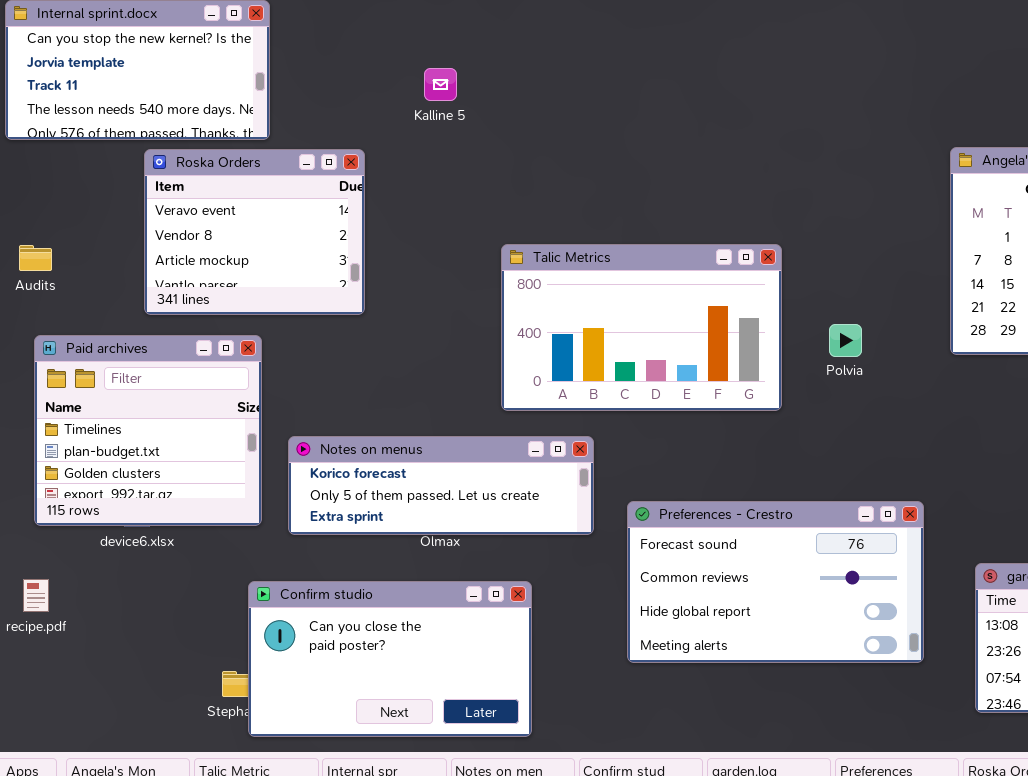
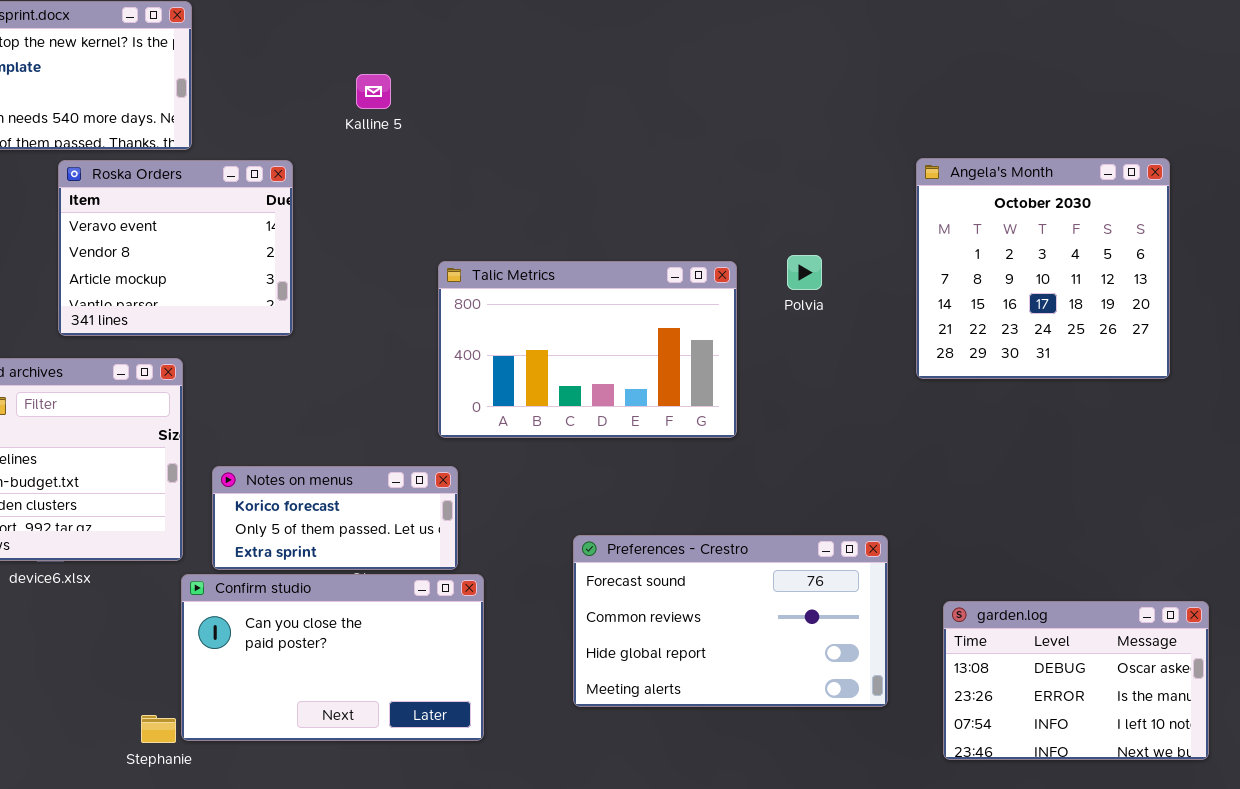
Polvia: [829,324,862,357] -> [787,255,822,290], moved
Notes on menus: [288,436,594,535] -> [212,466,458,570], resized
Confirm studio: [248,581,532,737] -> [181,574,484,741], moved

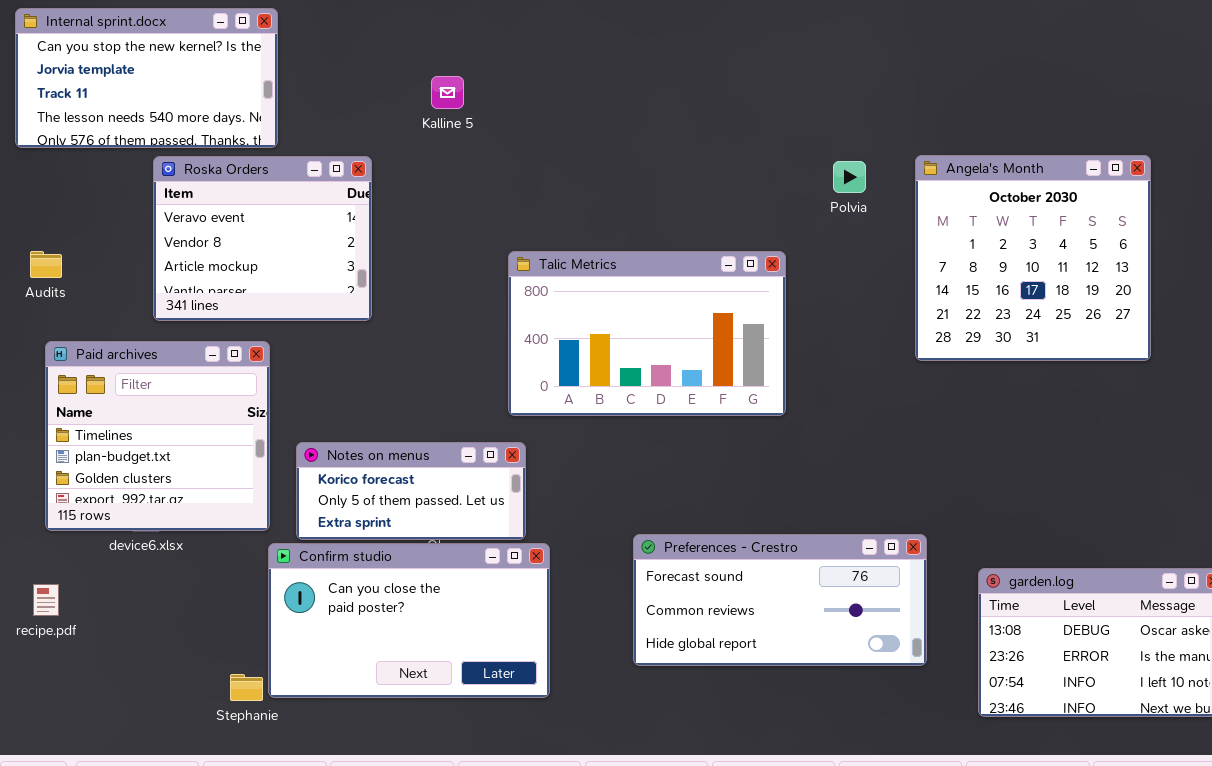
Angela's Month: [916,158,1170,379] -> [915,155,1151,361], moved
Polvia: [787,255,822,290] -> [833,161,866,193], moved
Preferences - Crestro: [573,535,888,707] -> [633,534,927,666], resized

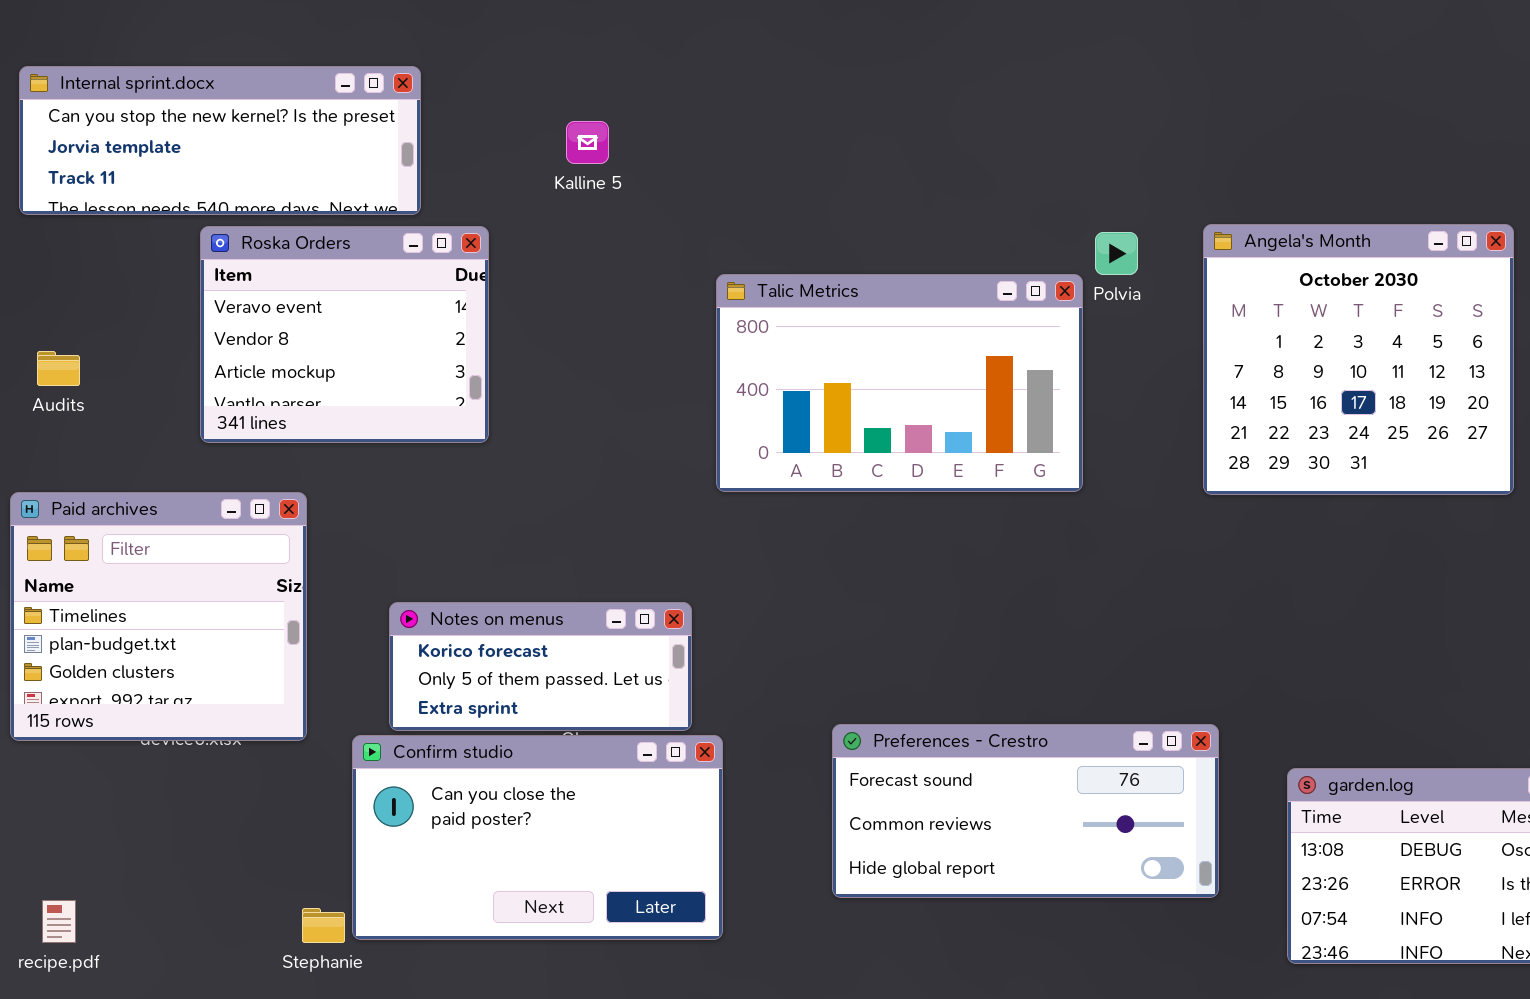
Internal sprint.docx: [15,8,278,148] -> [19,66,421,215], resized
Talic Metrics: [508,251,786,416] -> [716,274,1083,492], moved
Paid archives: [45,341,270,531] -> [10,492,307,741], moved
recipe.pdf: [33,584,59,616] -> [42,900,76,943], moved

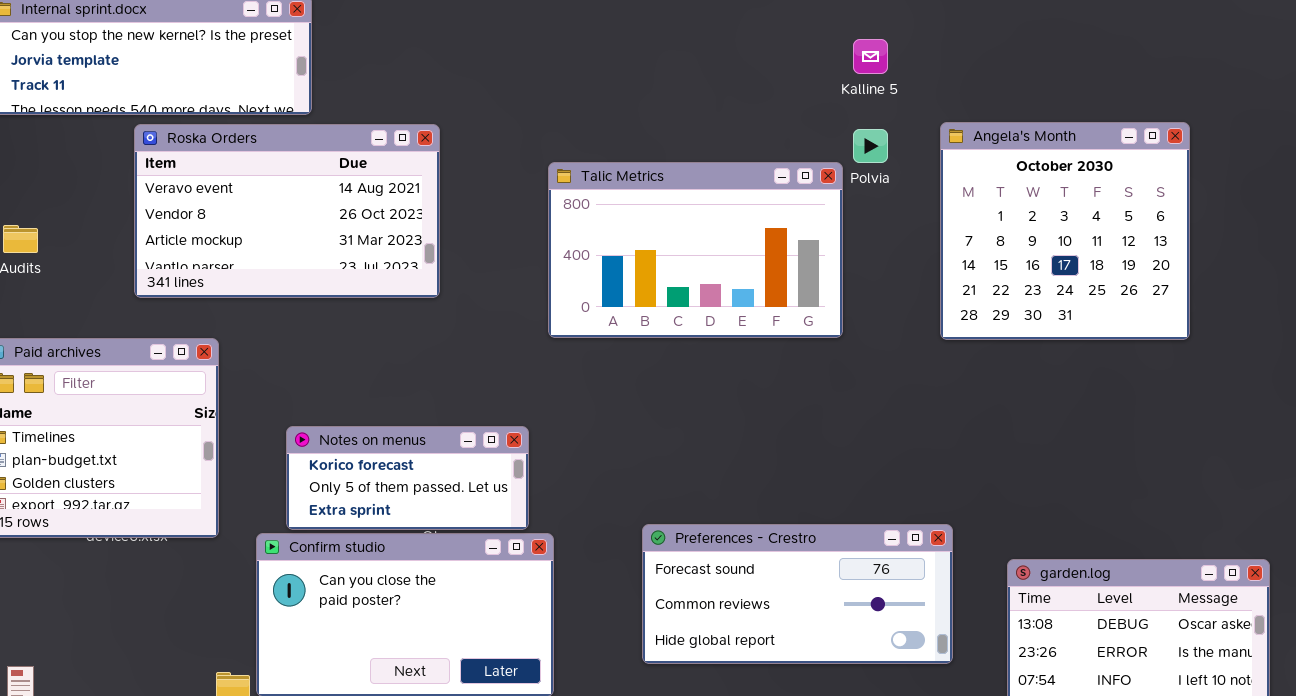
Kalline 5: [566,121,609,164] -> [853,39,888,74], moved
Roska Orders: [200,226,489,443] -> [134,124,440,298], resized

